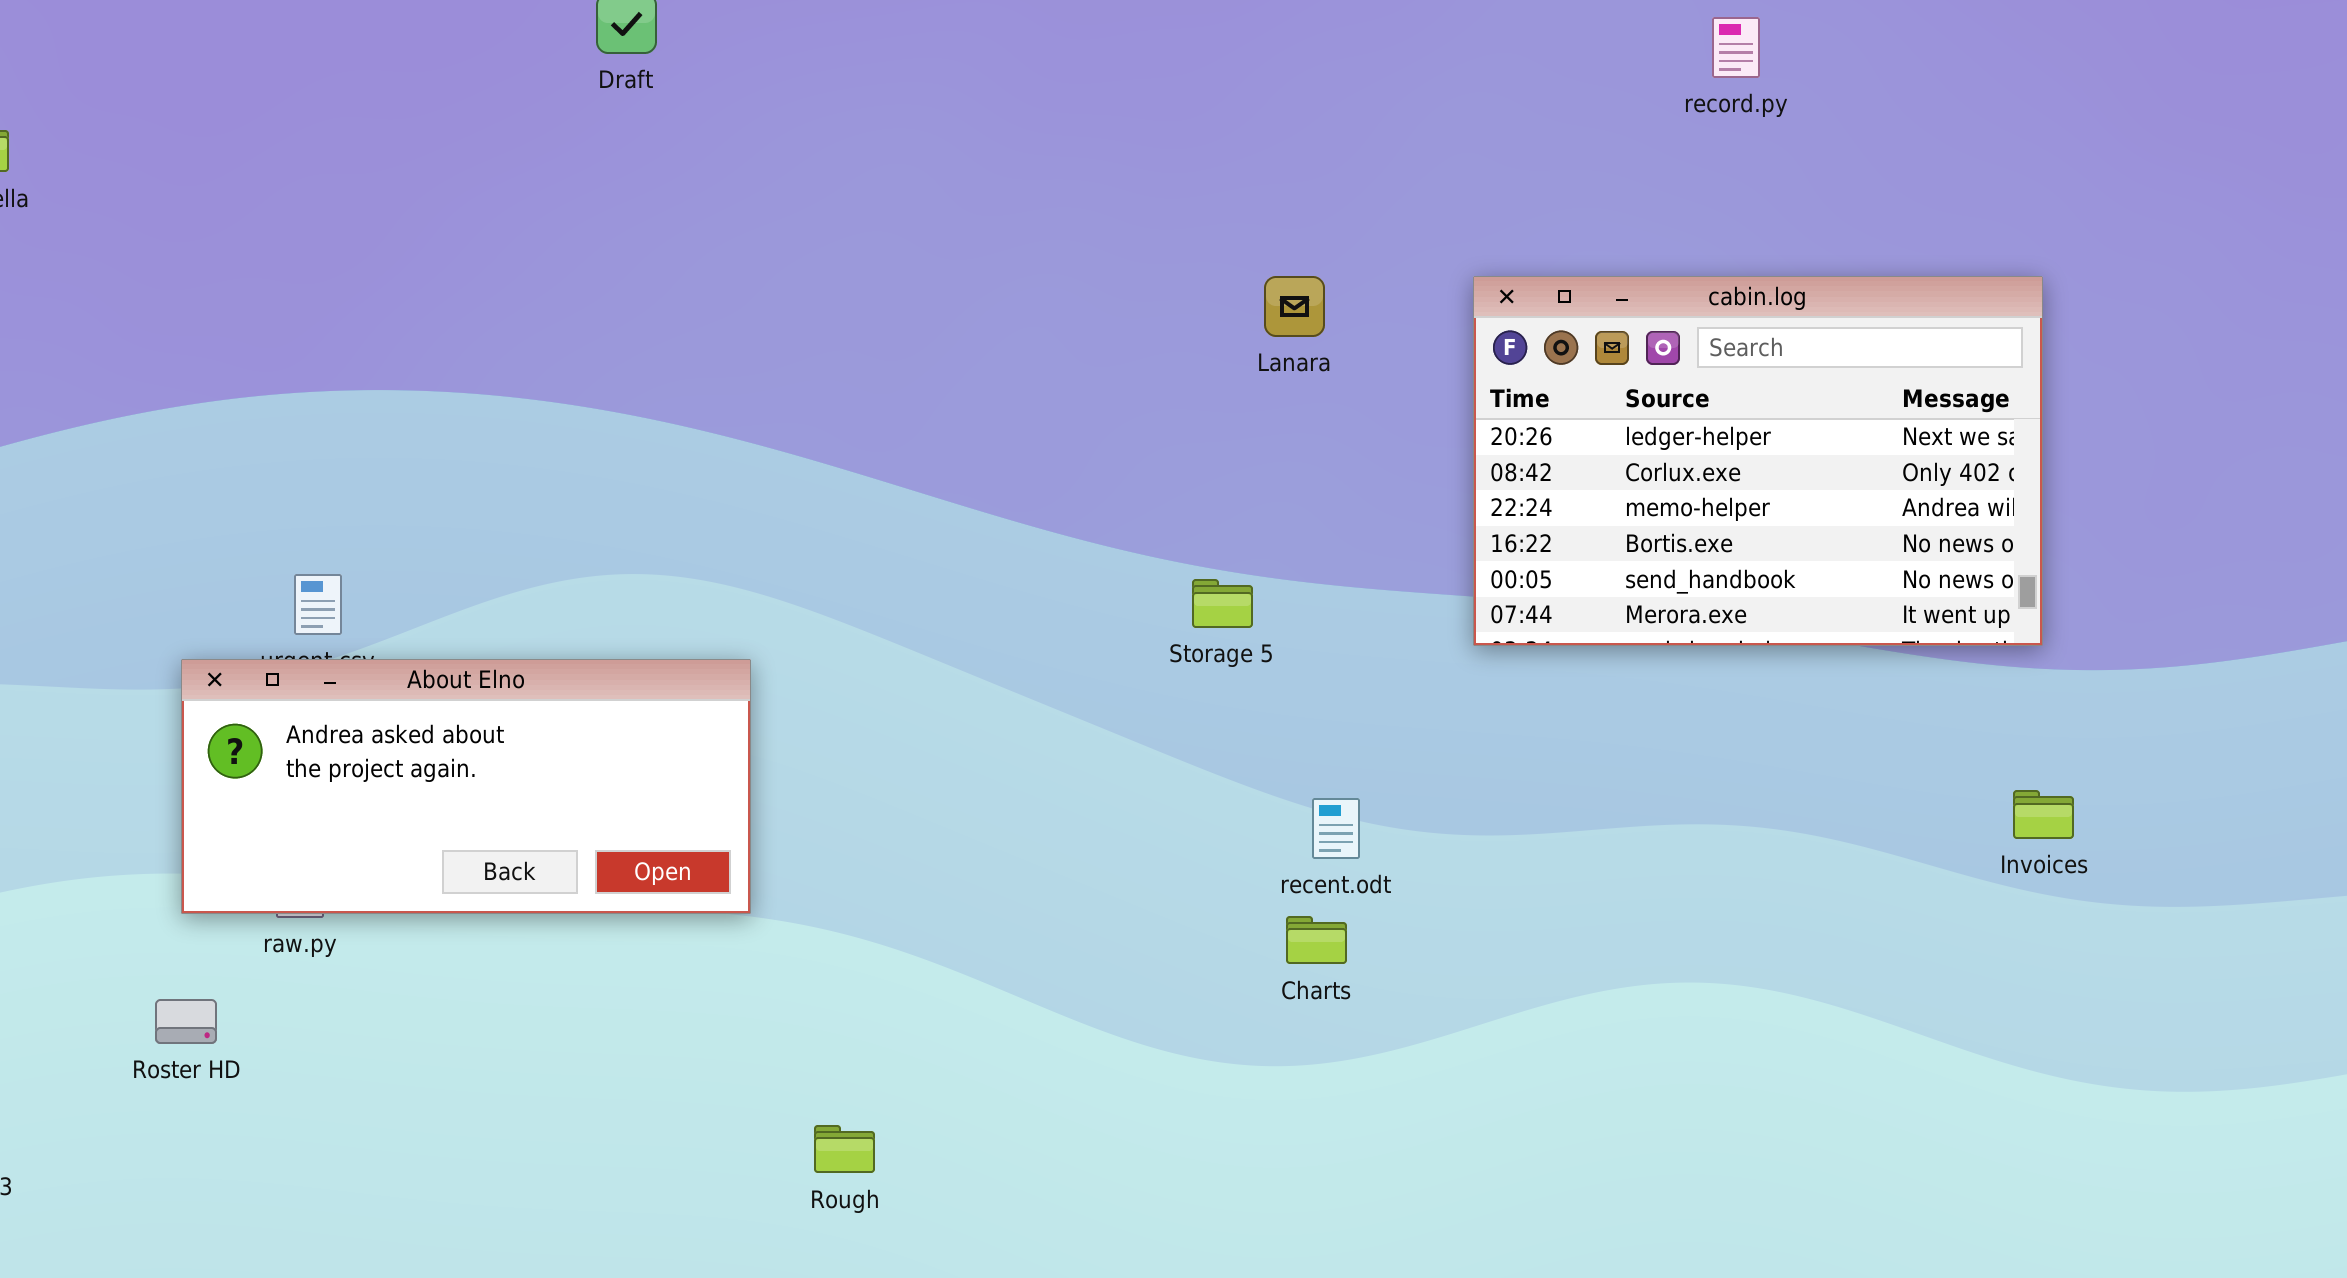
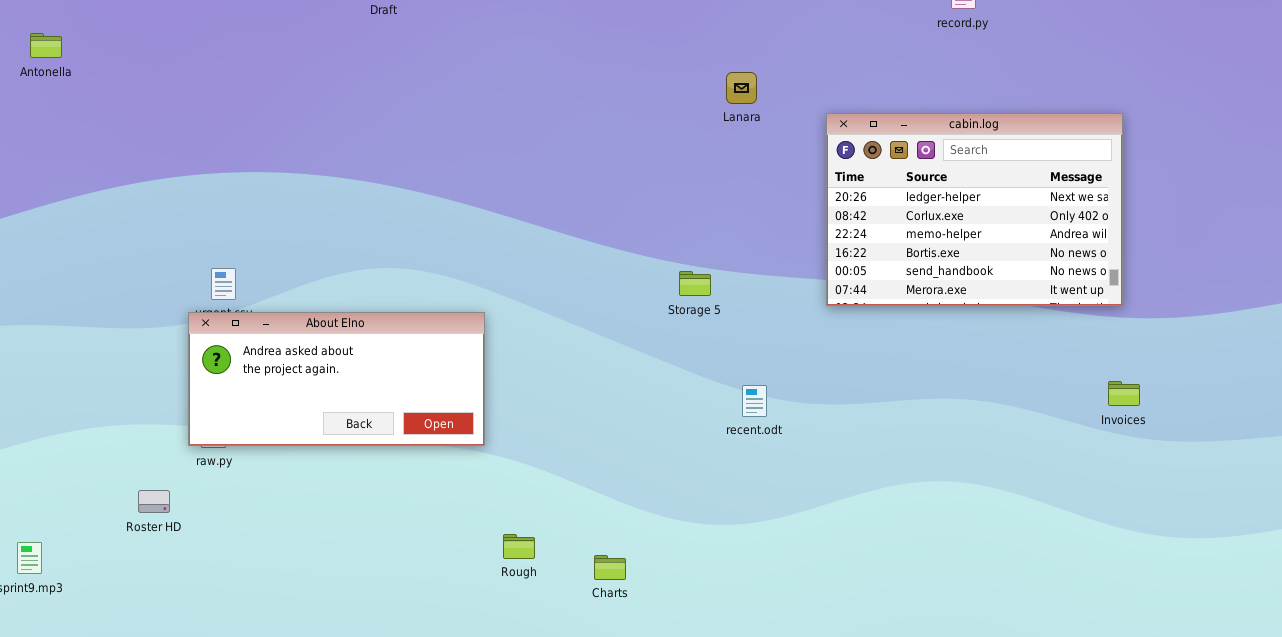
Lanara: [1264,276,1325,337] -> [726,72,757,104], moved
About Elno: [181,659,751,914] -> [188,312,485,446], moved
Charts: [1286,916,1347,964] -> [594,555,626,580], moved
Rough: [814,1125,875,1173] -> [503,534,535,559], moved

